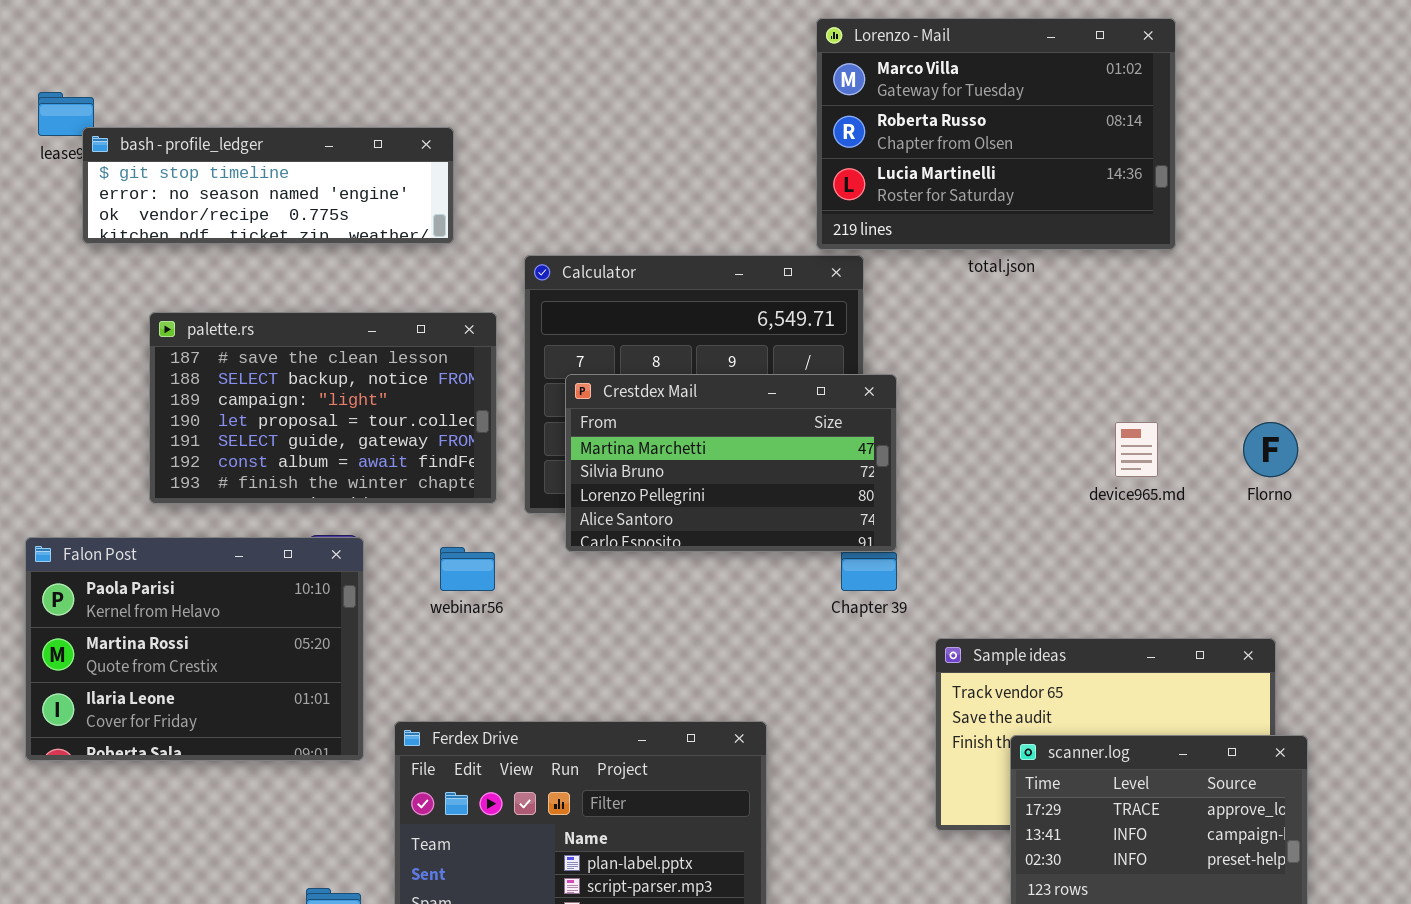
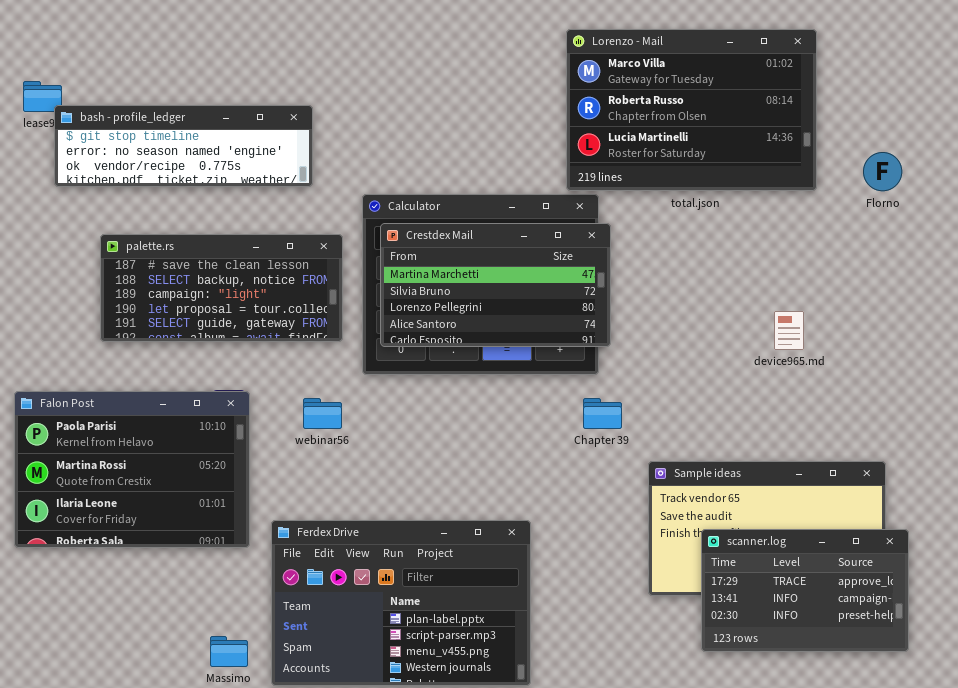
palette.rs: [149,312,497,504] -> [100,234,343,342], resized
Crestdex Mail: [565,374,897,552] -> [380,223,611,347], moved
Florno: [1243,422,1298,477] -> [863,152,902,191], moved

